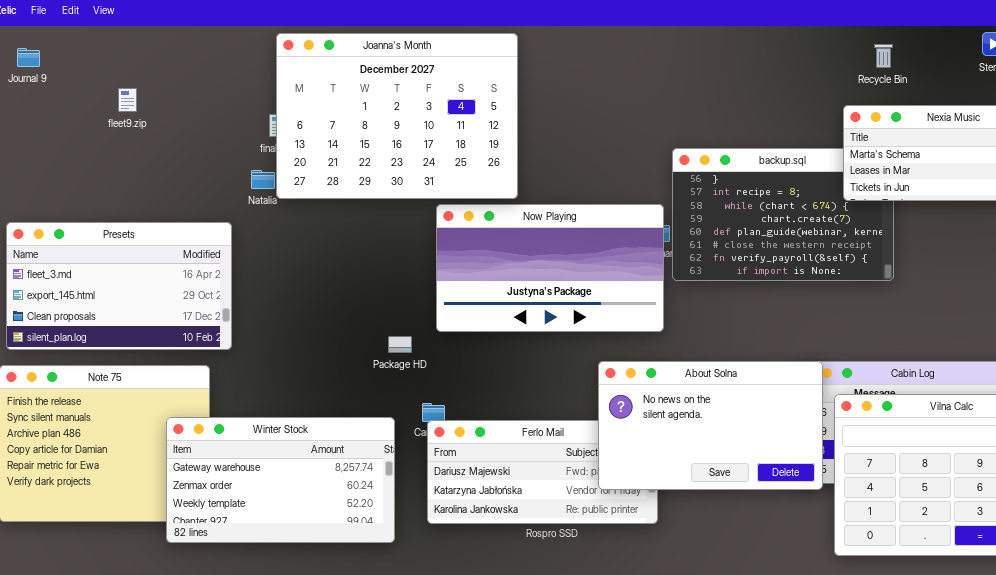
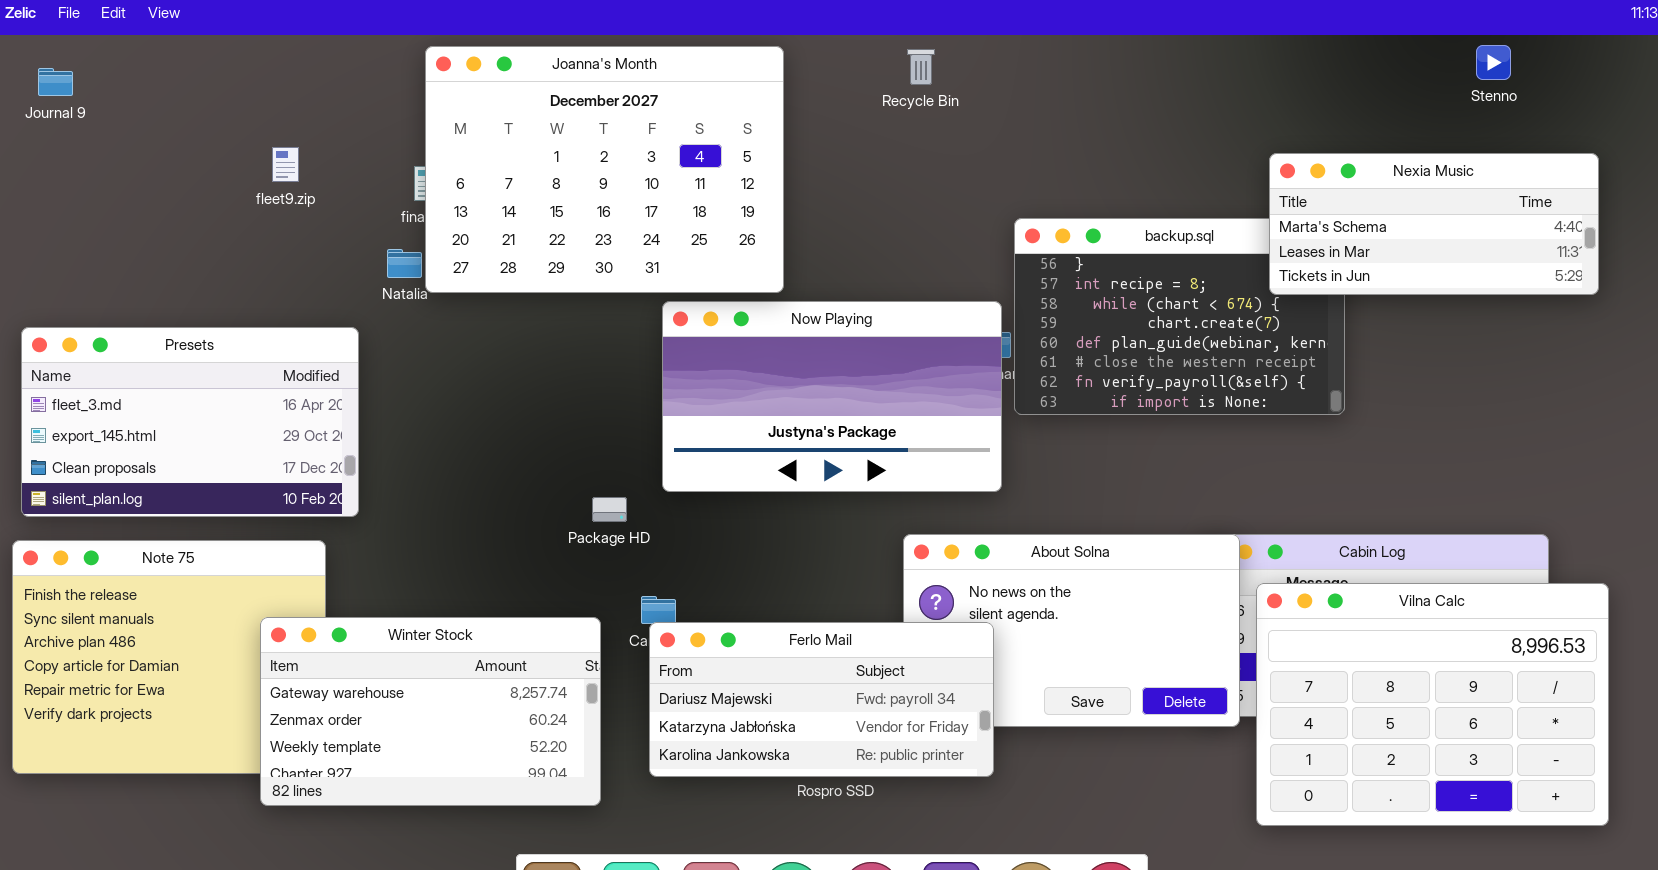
Recycle Bin: [874,44,893,68] -> [907,49,935,85], moved
fleet9.zip: [118,88,137,112] -> [272,147,299,182], moved
Ferlo Mail: [427,420,658,524] -> [649,622,994,777], raised

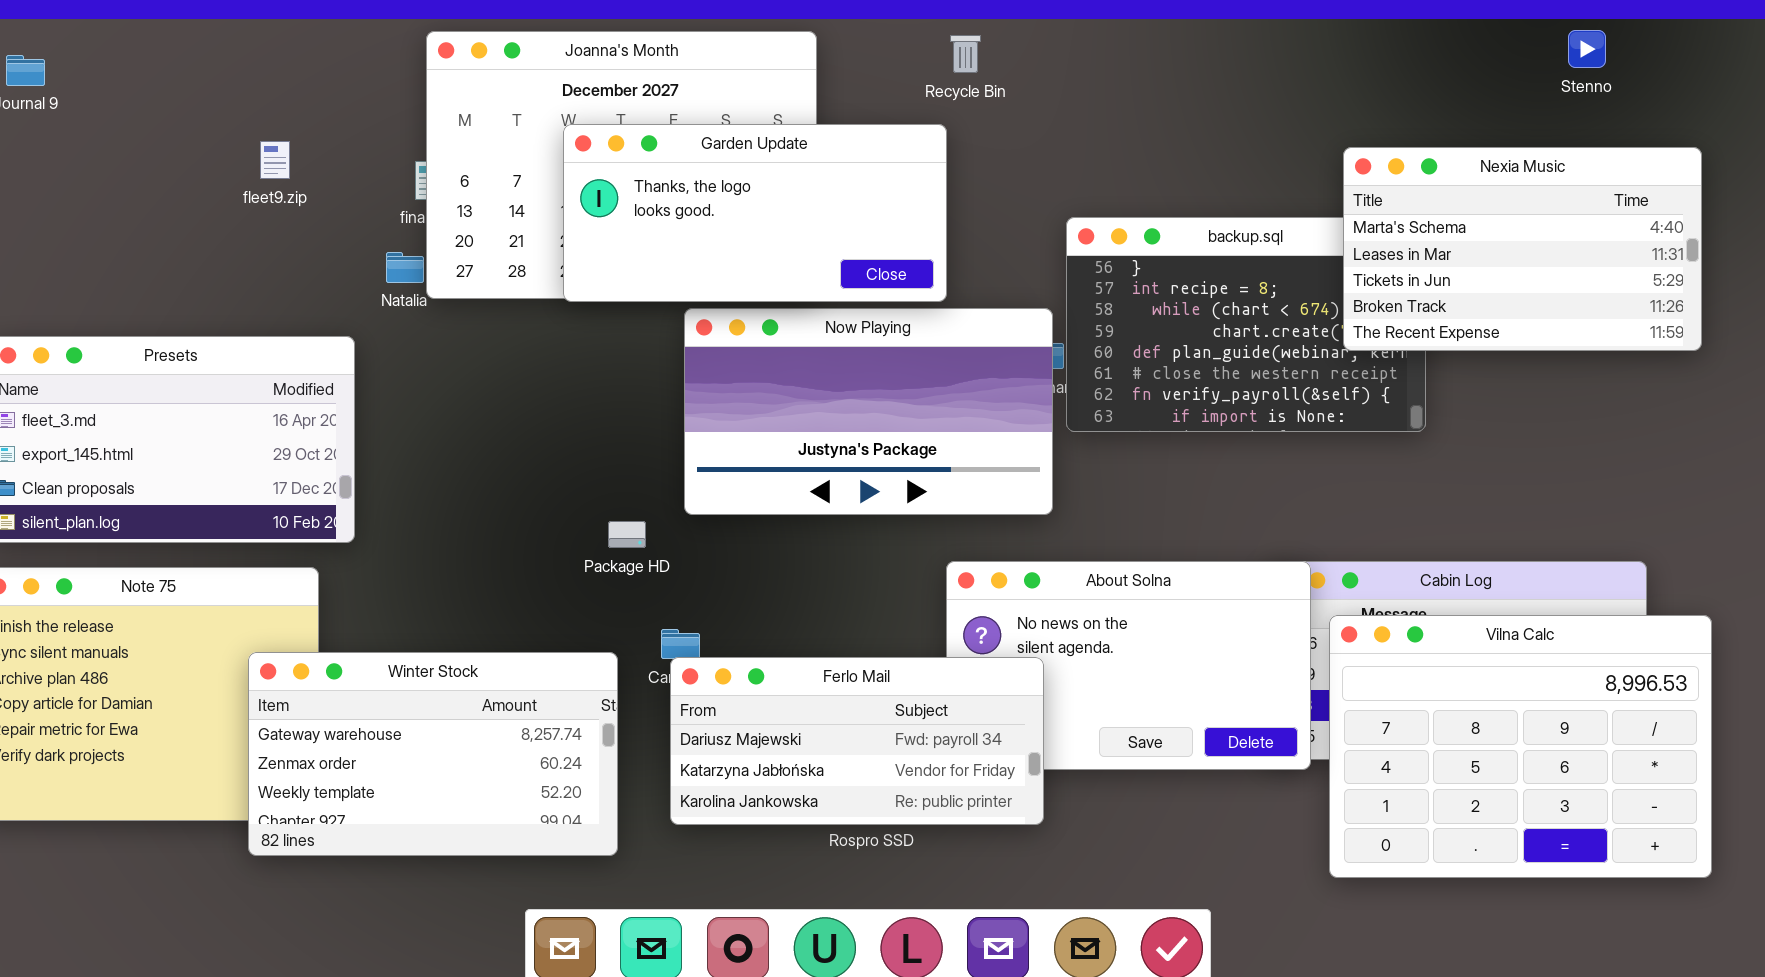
Garden Update: none -> [563,124,947,302], opened
Nexia Music: [1269,153,1599,295] -> [1343,147,1702,351], resized

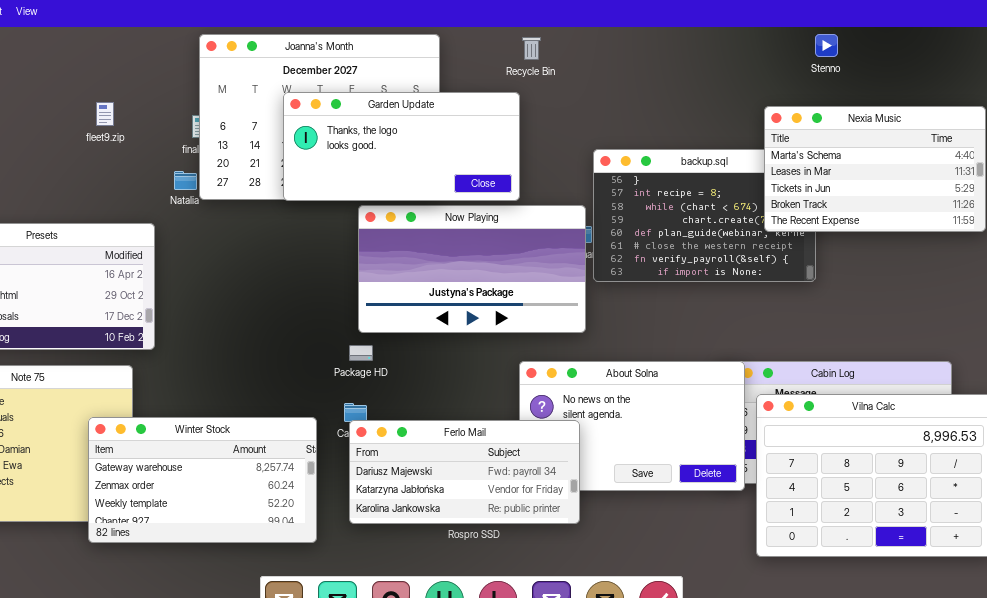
Stenno: [1568,30,1606,68] -> [815,34,838,57], moved
Package HD: [608,521,646,548] -> [349,345,373,361], moved

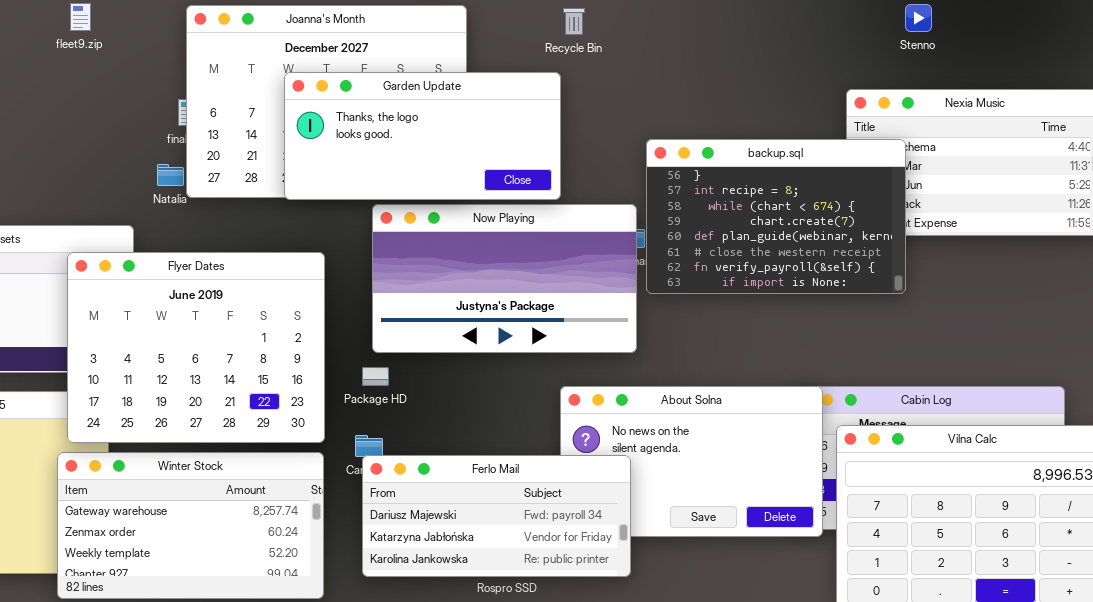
fleet9.zip: [96,102,114,126] -> [70,3,91,31], moved
backup.sql: [593,149,816,282] -> [646,139,906,294], raised
Flyer Dates: none -> [67,252,325,443], opened

